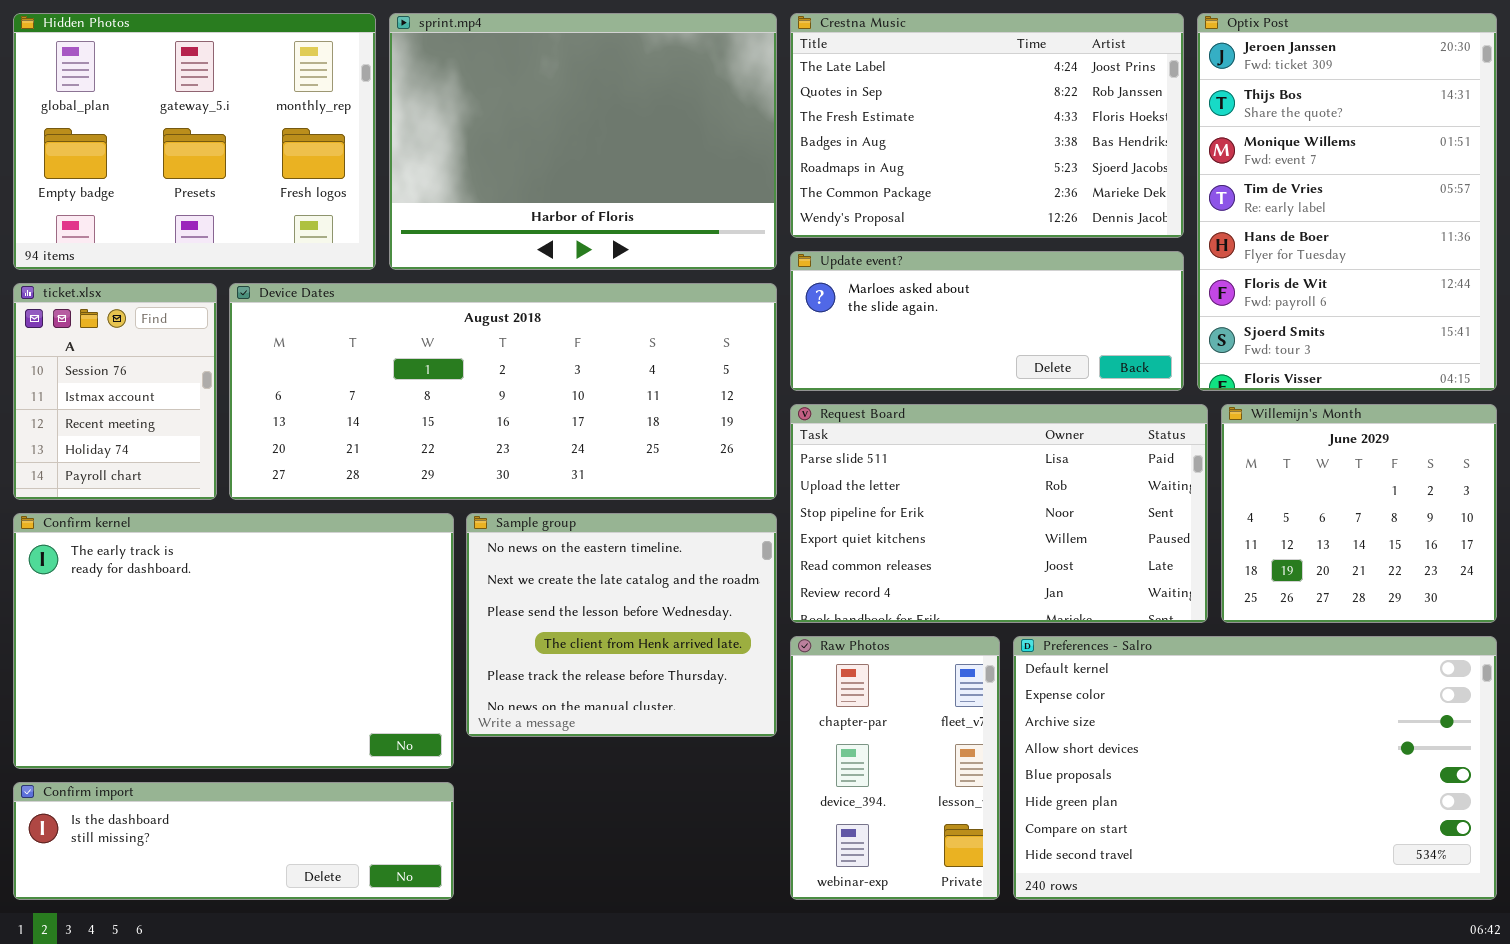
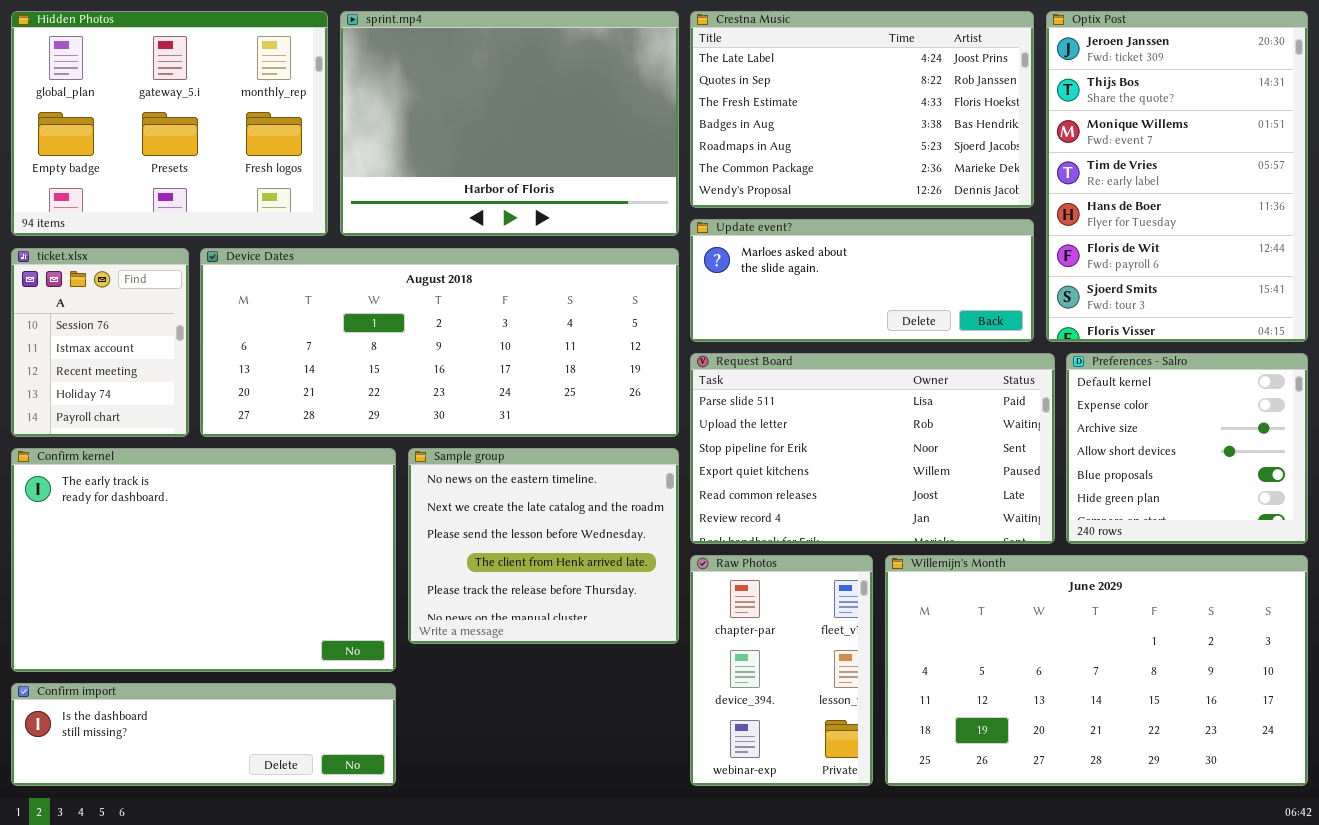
Willemijn's Month: [1221,404,1497,623] -> [885,555,1308,786], moved, resized
Preferences - Salro: [1013,636,1497,900] -> [1066,353,1308,544], moved, resized

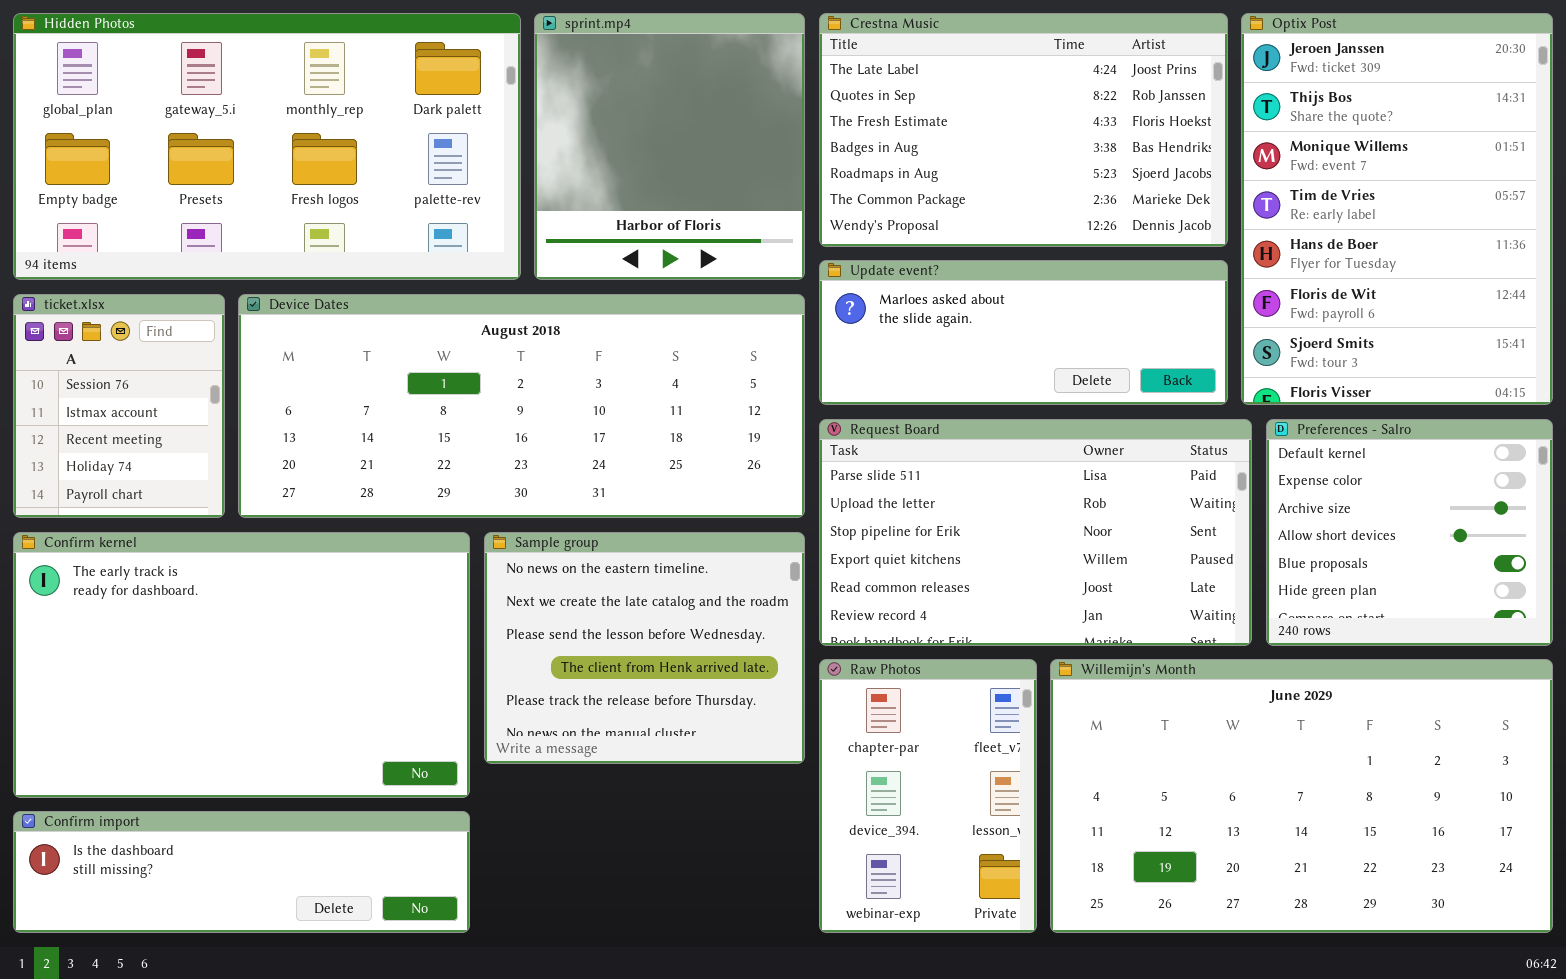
Hidden Photos: [11,11,328,236] -> [13,13,521,280], resized
sprint.mp4: [340,11,679,236] -> [534,13,805,280], resized

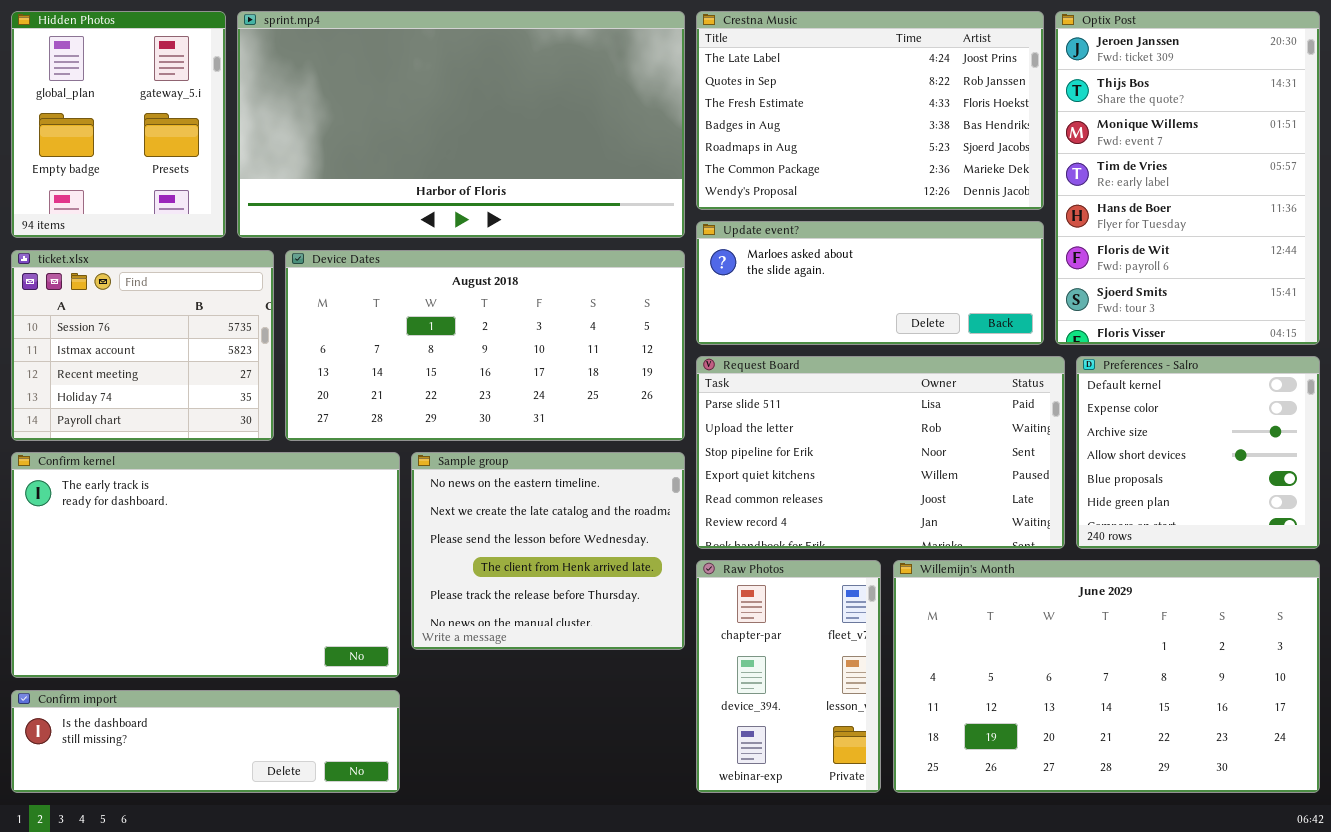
Hidden Photos: [13,13,521,280] -> [11,11,226,238], resized
sprint.mp4: [534,13,805,280] -> [237,11,685,238], resized
ticket.xlsx: [13,294,225,518] -> [11,250,274,441], resized
Device Dates: [238,294,805,518] -> [285,250,685,441], resized

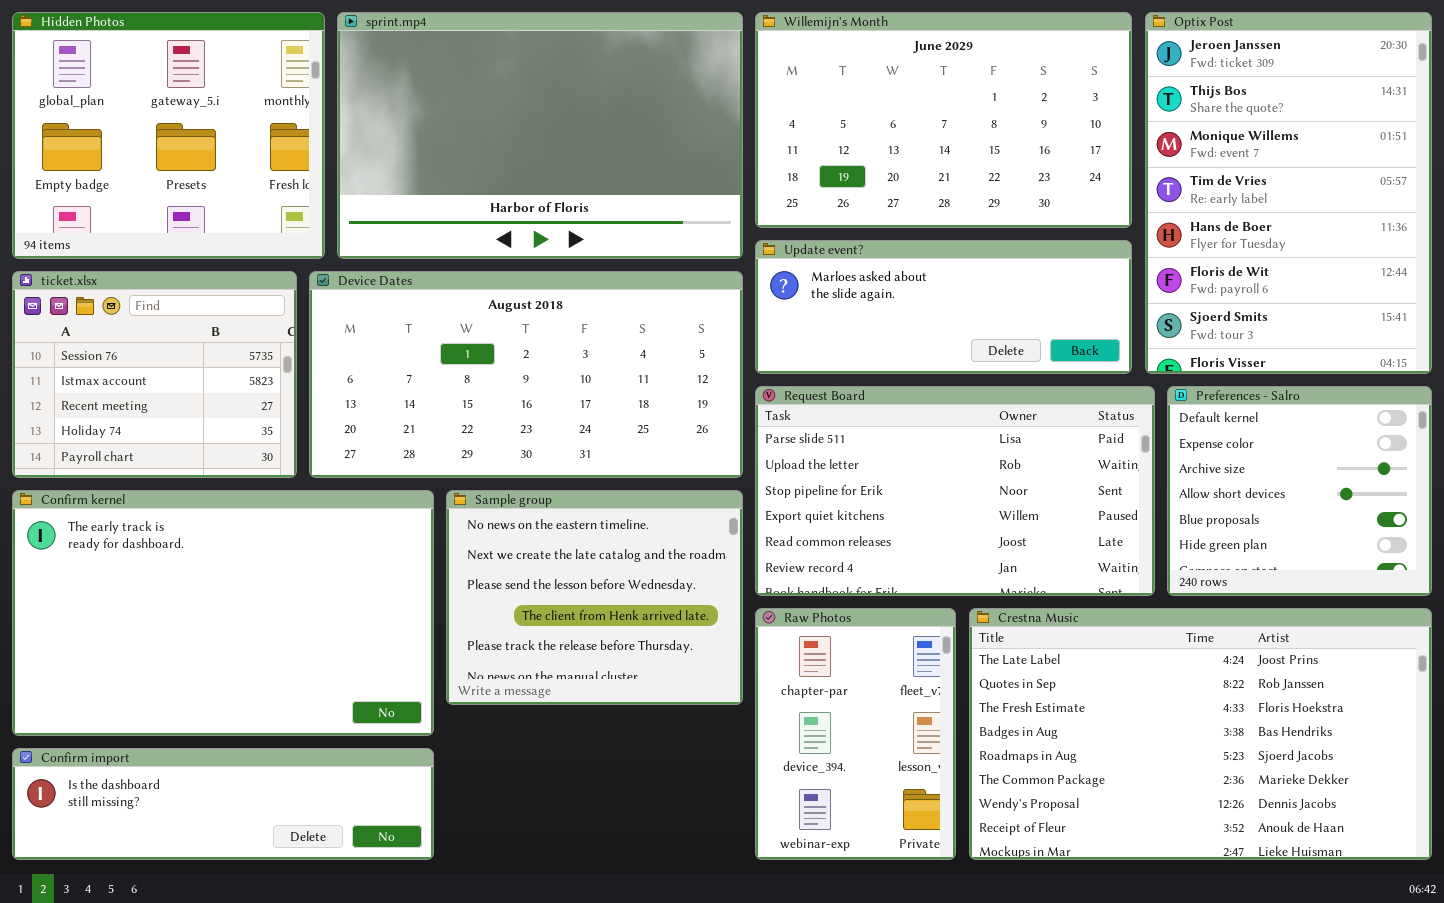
Hidden Photos: [11,11,226,238] -> [12,12,325,259], resized
sprint.mp4: [237,11,685,238] -> [337,12,743,259], resized
Crestna Music: [696,11,1044,210] -> [969,608,1432,860], moved, resized
Willemijn's Month: [893,560,1320,793] -> [755,12,1132,228], moved, resized

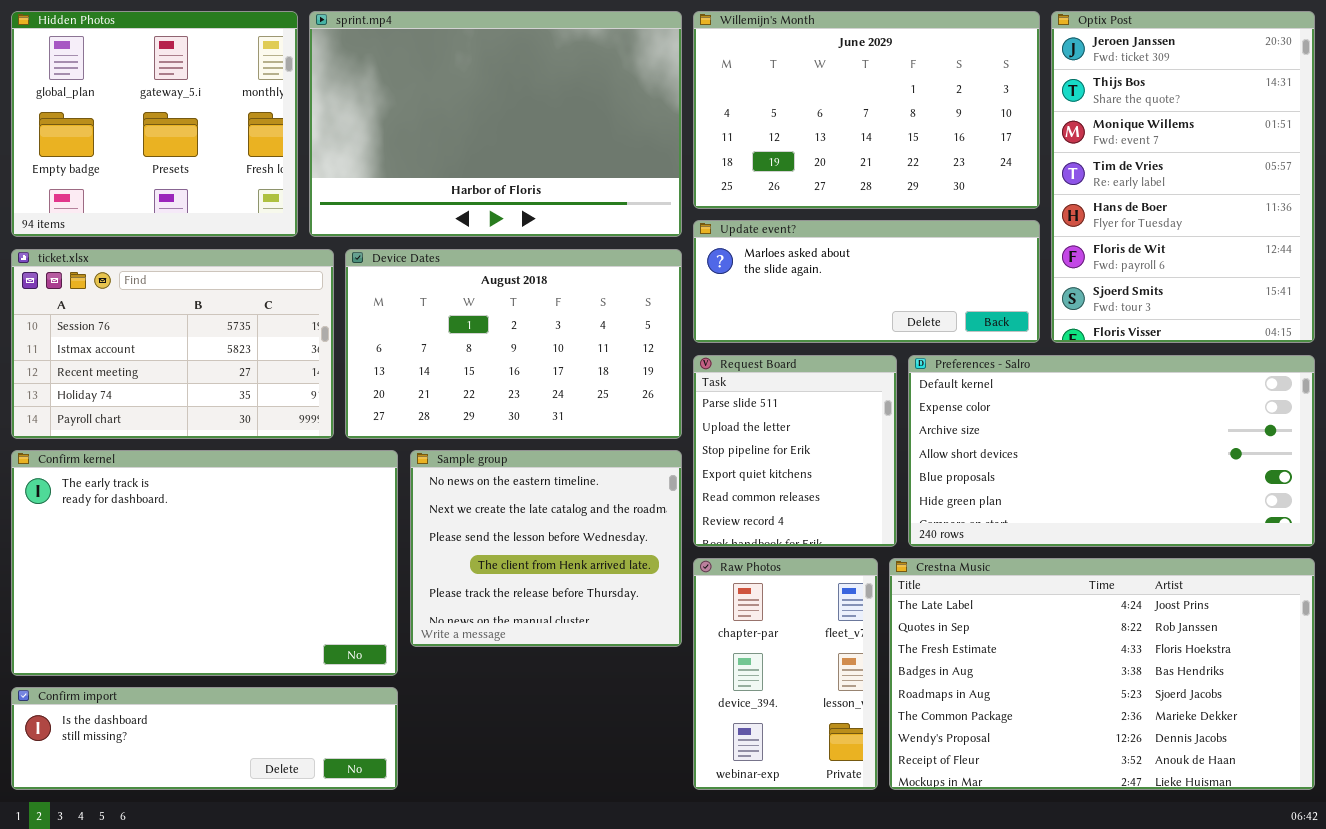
ticket.xlsx: [12,271,297,478] -> [11,249,334,439], resized
Device Dates: [309,271,743,478] -> [345,249,682,439], resized
Request Board: [755,386,1155,596] -> [693,355,897,547], resized
Preferences - Salro: [1167,386,1432,596] -> [908,355,1315,547], resized

